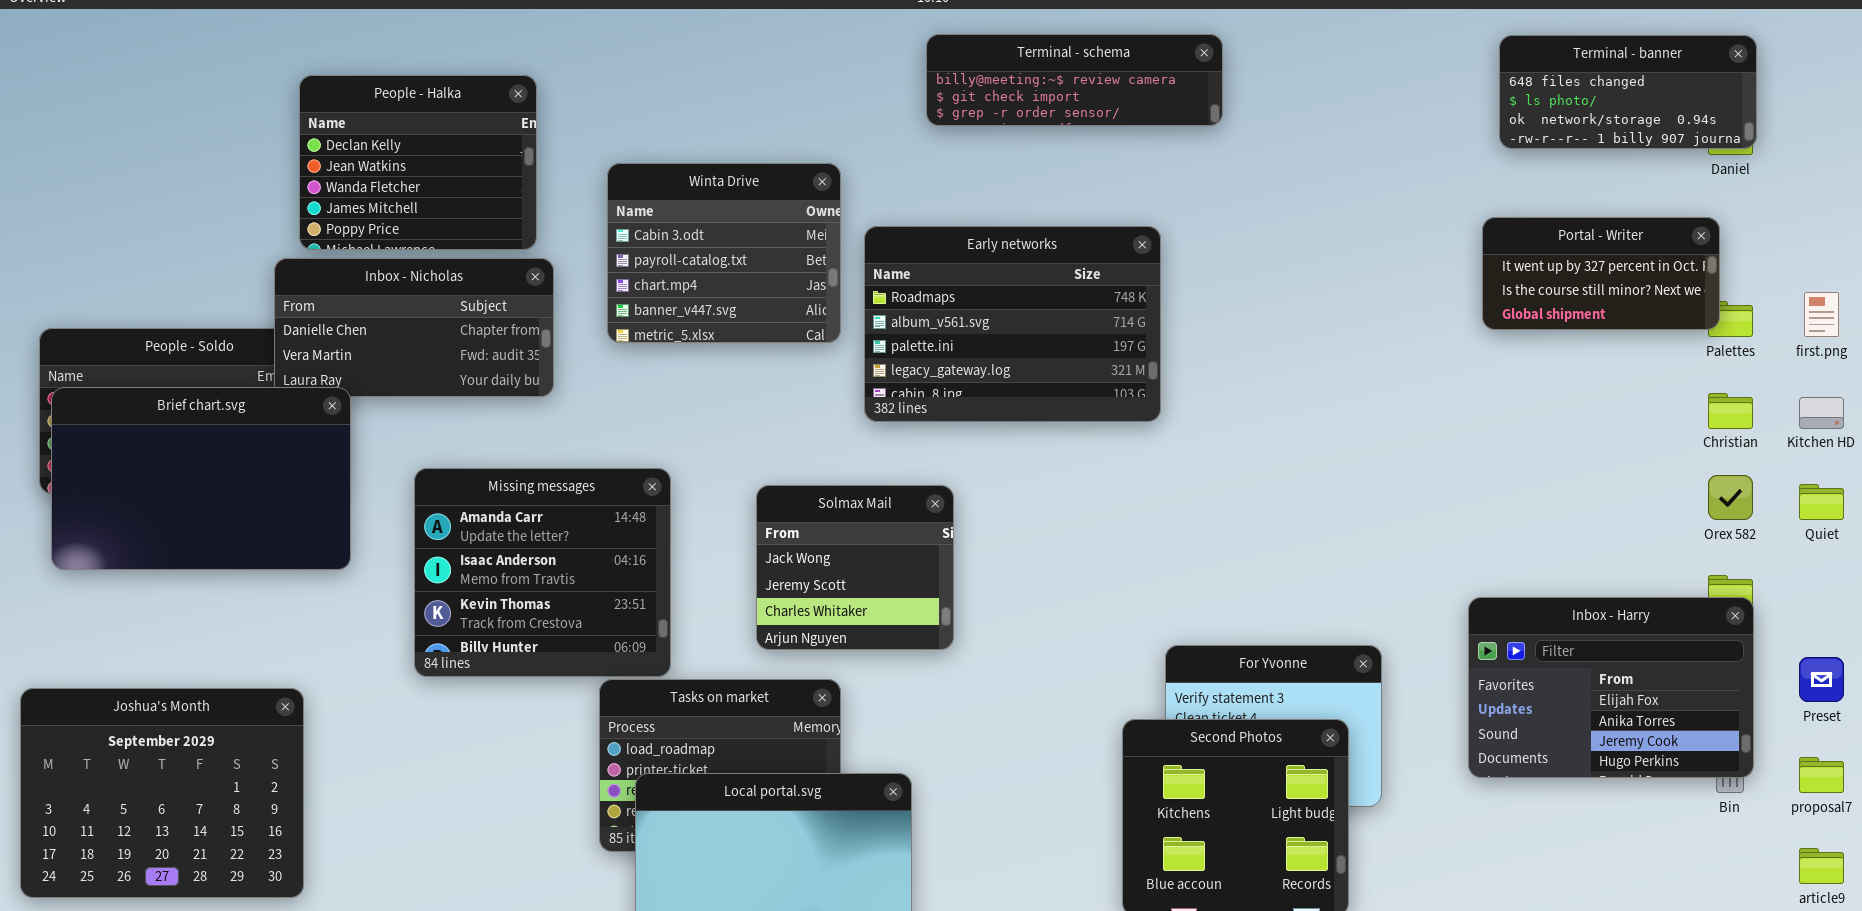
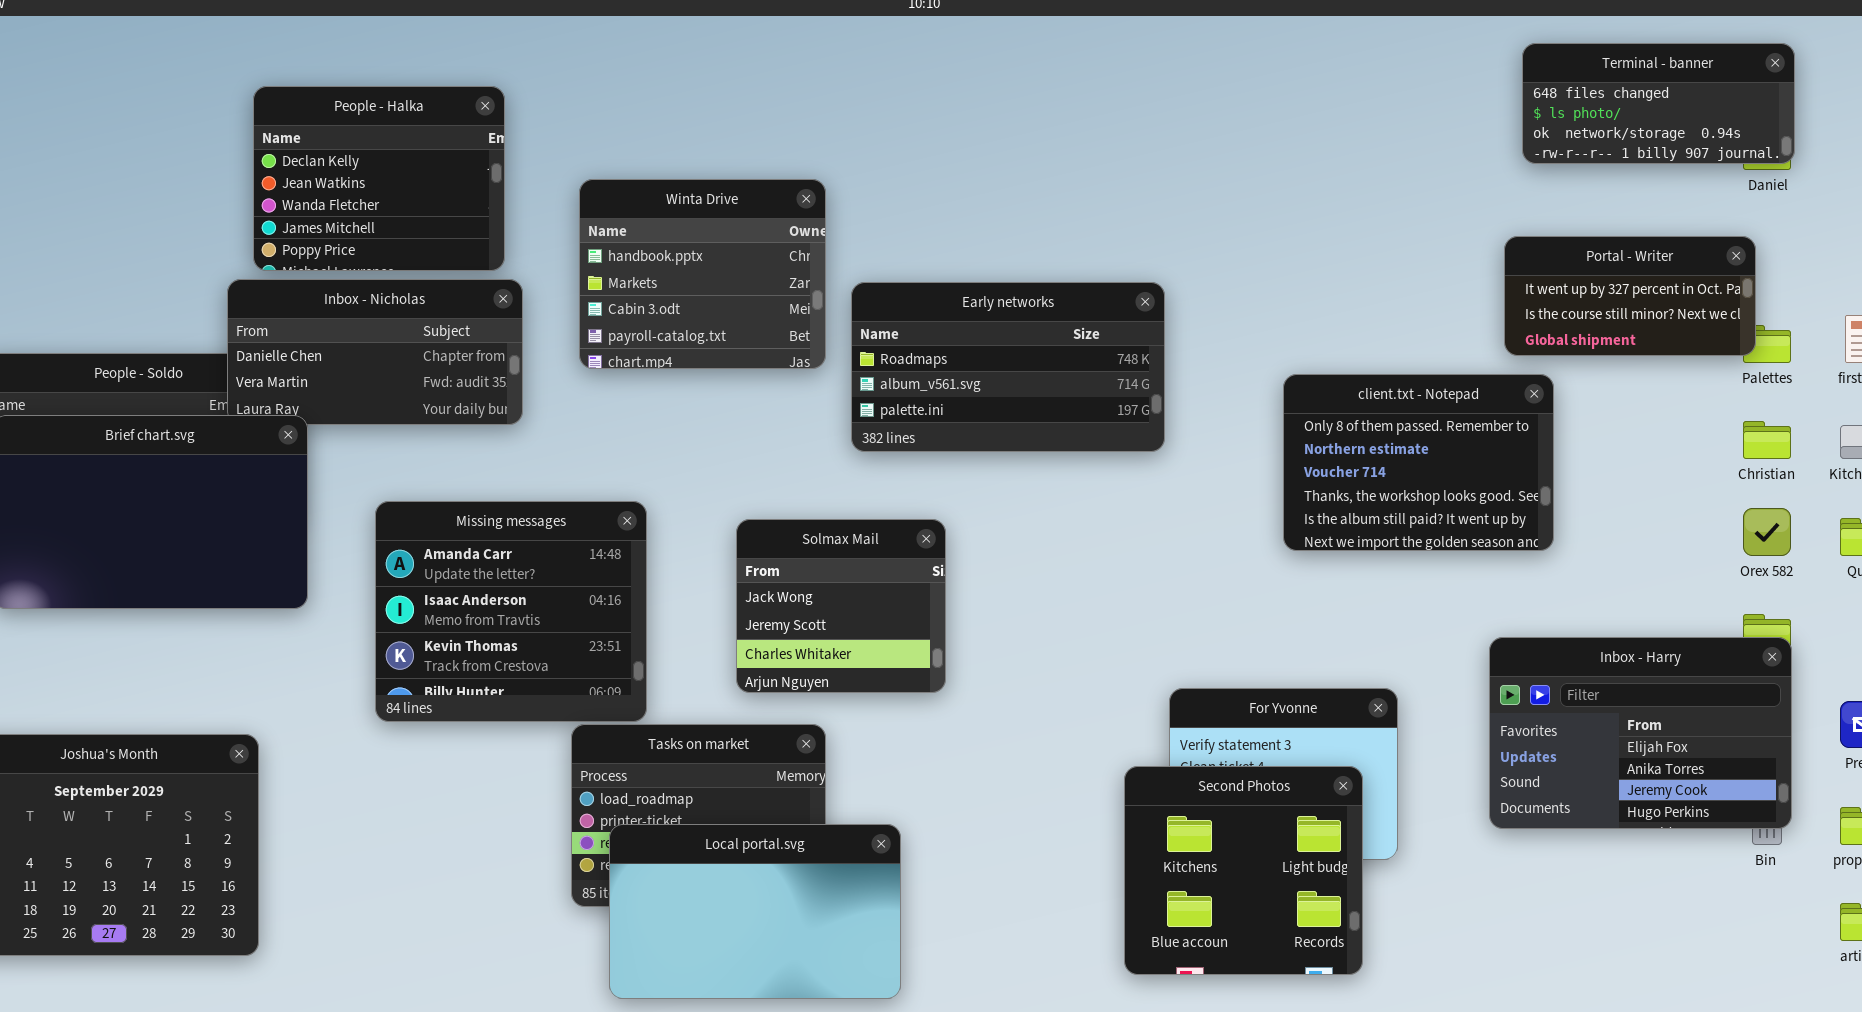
Terminal - schema: [926,34,1223,126] -> none, closed
Winta Drive: [607,163,841,343] -> [579,179,826,369], scrolled up 2 rows
Early networks: [864,226,1161,422] -> [851,282,1165,452], resized
client.txt - Notepad: none -> [1283,374,1554,551], opened

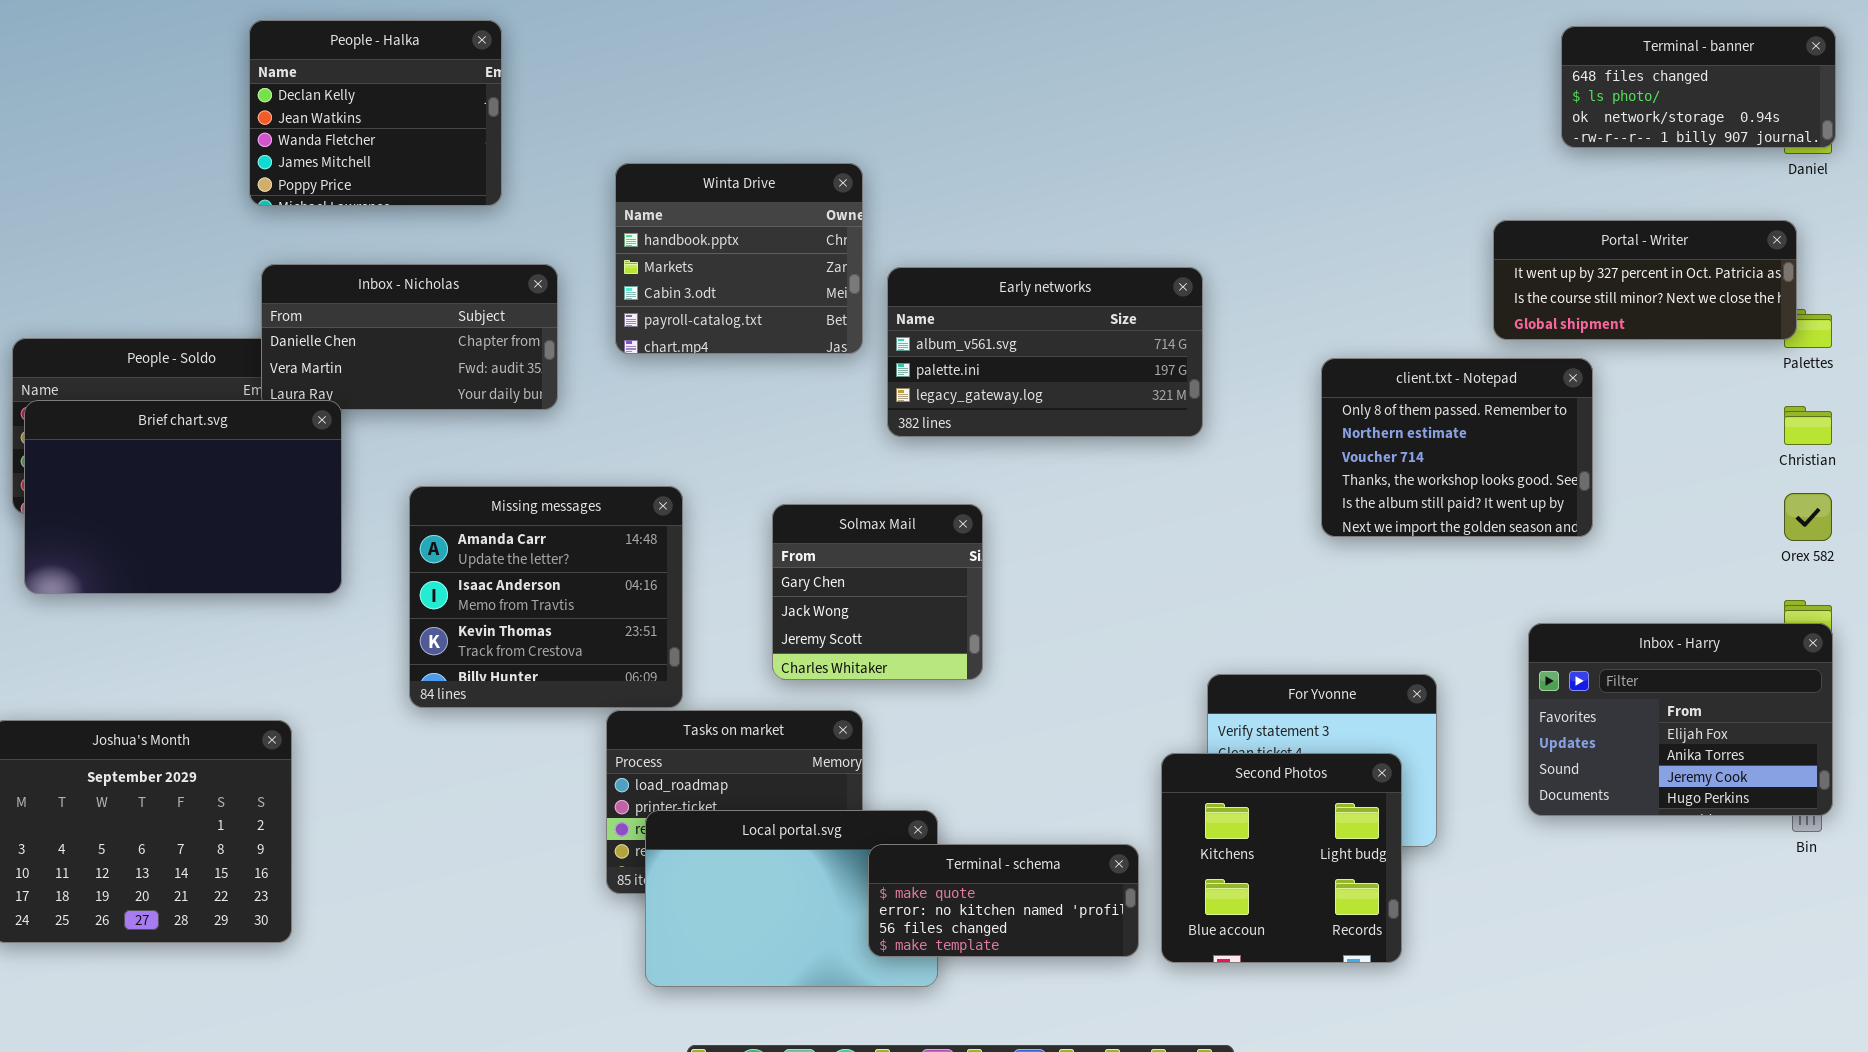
People - Halka: [253,86,505,271] -> [249,20,502,206], moved
Portal - Writer: [1504,236,1756,356] -> [1493,220,1797,340], resized
Early networks: [851,282,1165,452] -> [887,267,1203,437], scrolled down 1 row
Solmax Mail: [736,519,946,693] -> [772,504,983,680], scrolled up 1 row
Terminal - schema: none -> [868,844,1139,957], opened

